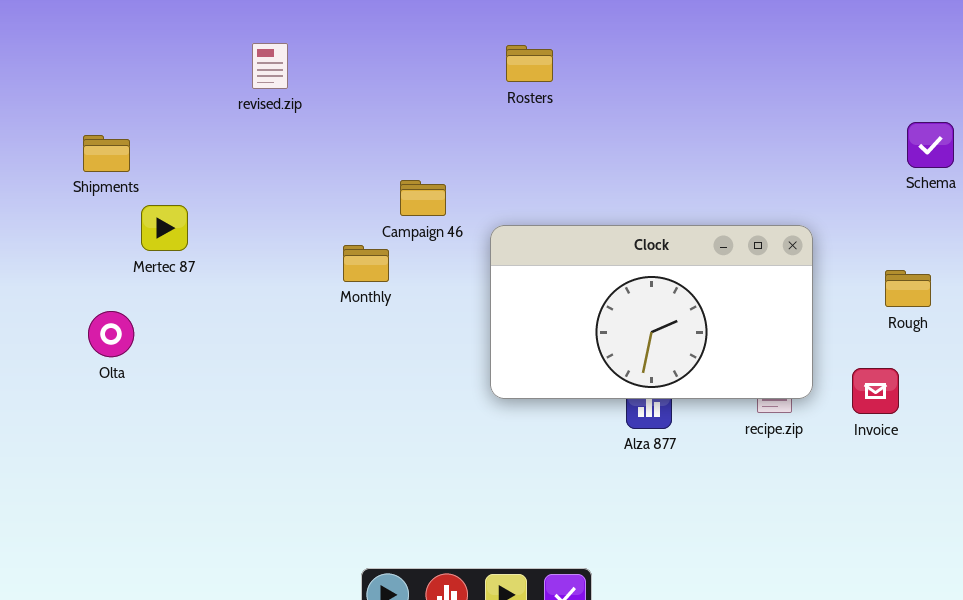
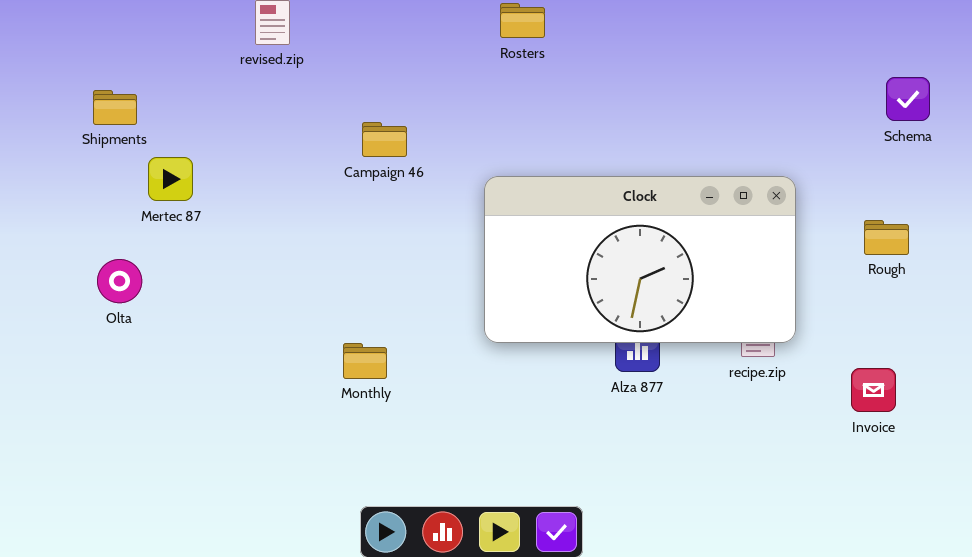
Campaign 46: [400,180,446,216] -> [362,122,407,157], moved
Monthly: [343,245,389,282] -> [343,343,387,379], moved
Invoice: [852,368,899,414] -> [851,368,896,412], moved

